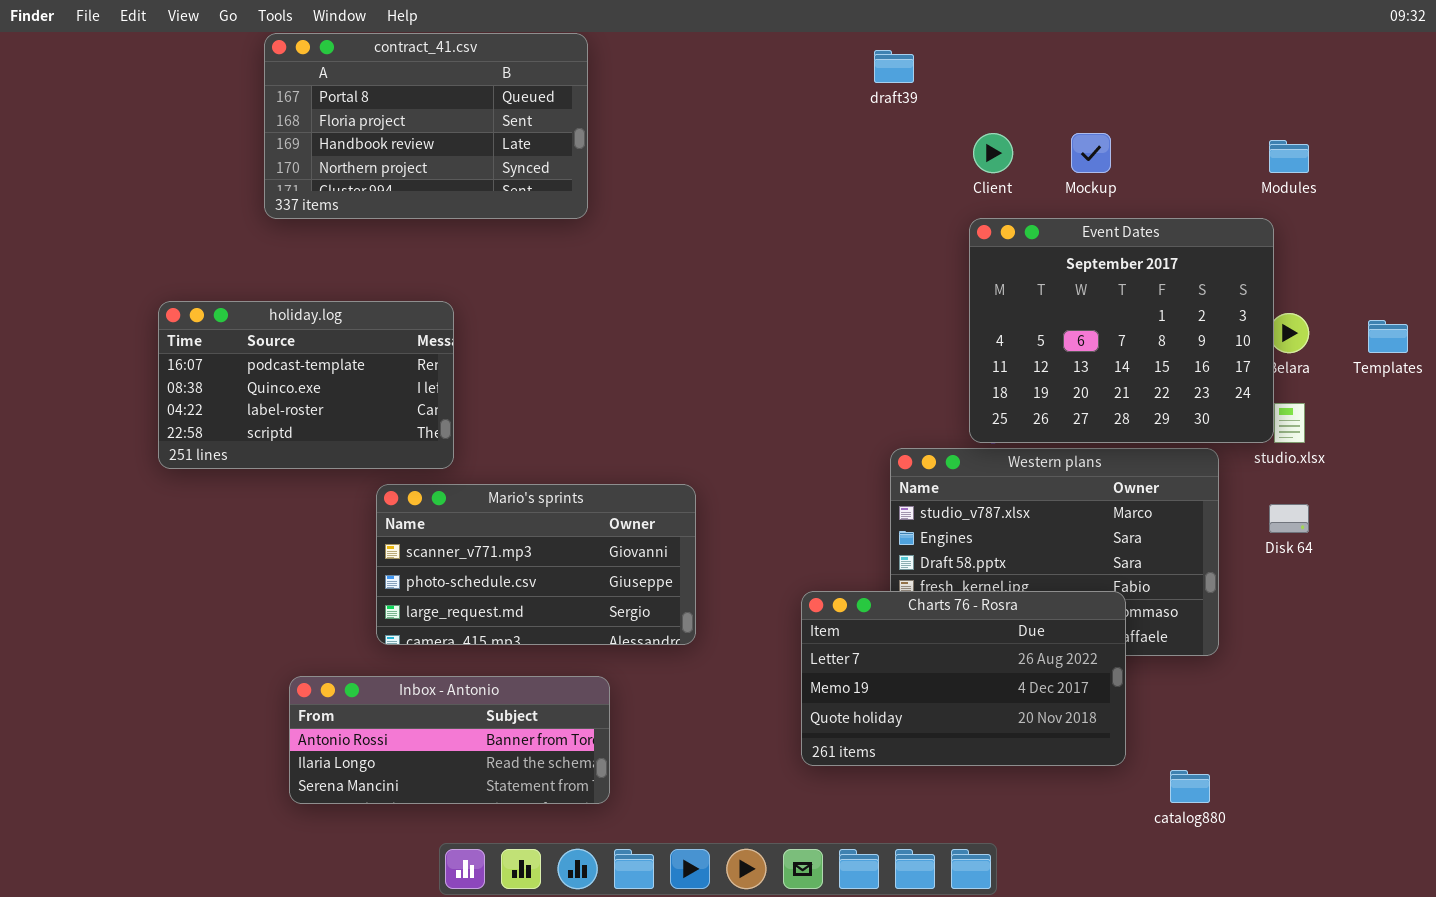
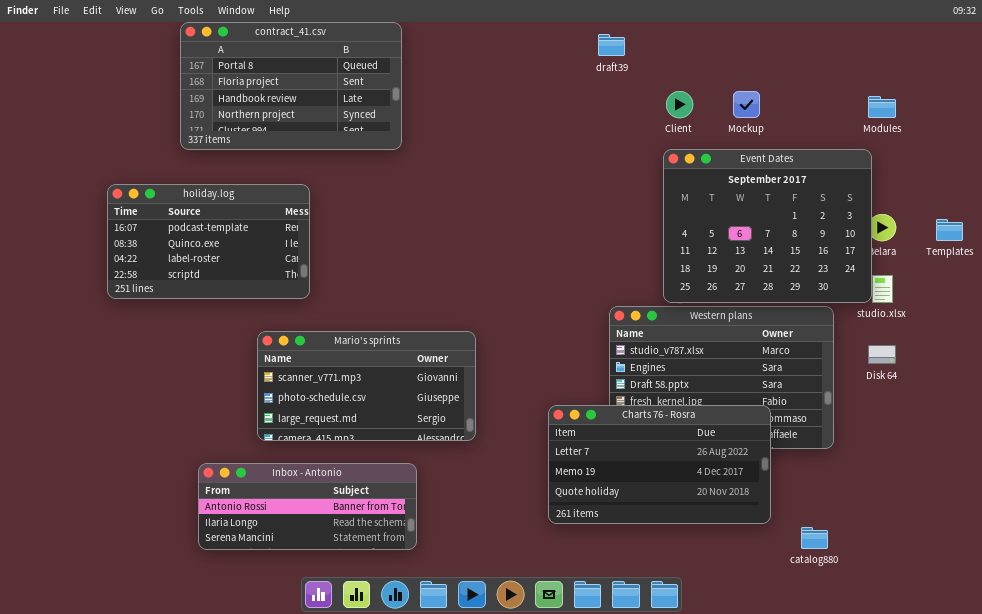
holiday.log: [158,301,454,469] -> [107,184,310,299], moved

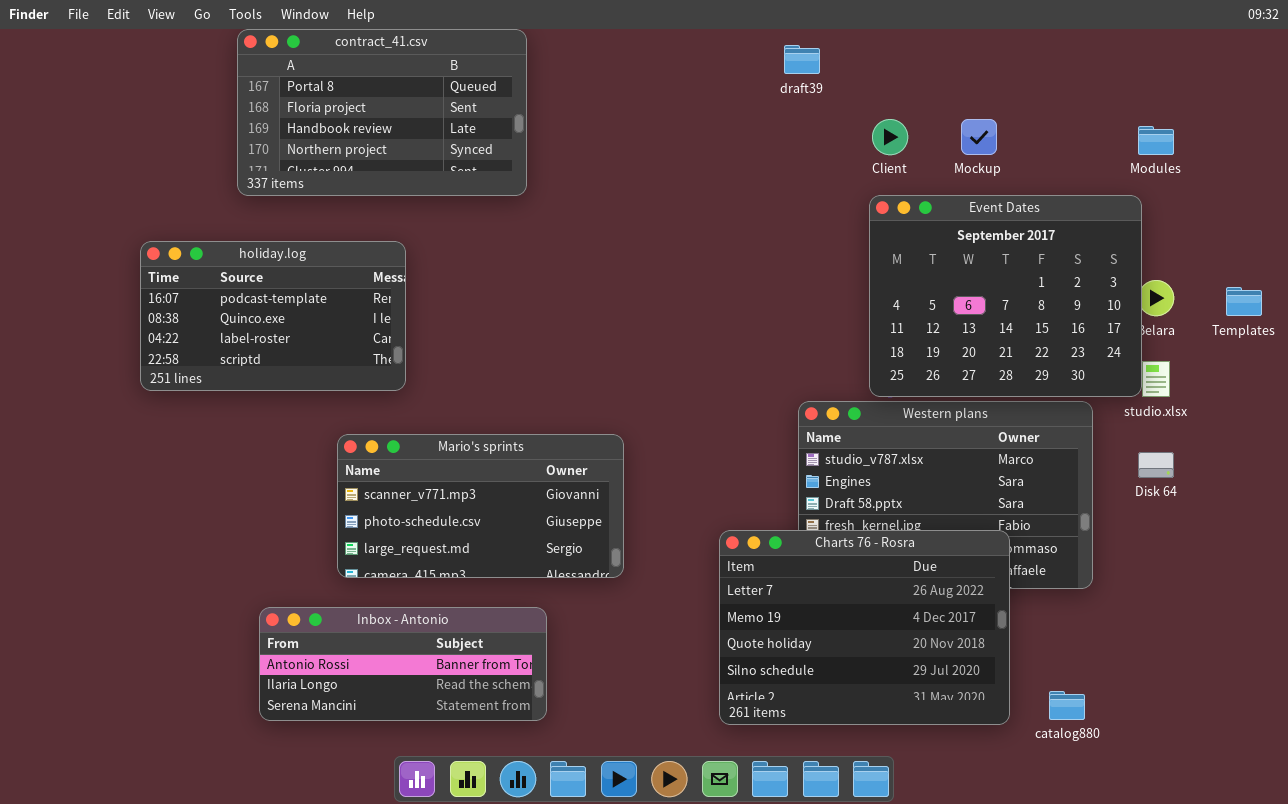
Charts 76 - Rosra: [548,405,771,524] -> [719,530,1010,725], resized

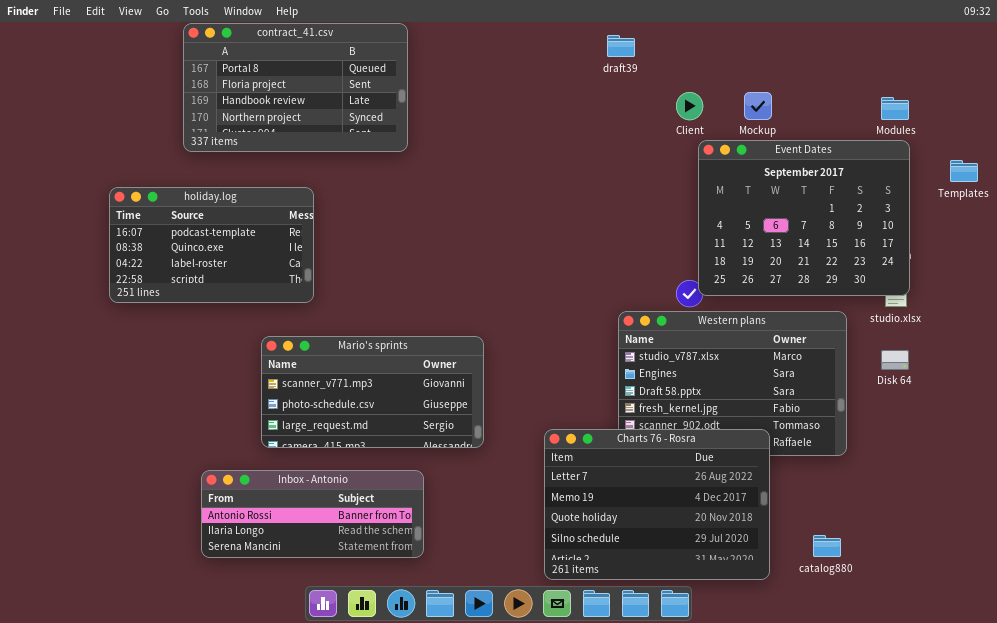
Event Dates: [869,195,1142,397] -> [698,140,910,296], moved
Templates: [1226,287,1262,316] -> [950,160,978,182], moved
Charts 76 - Rosra: [719,530,1010,725] -> [544,429,770,580], moved

